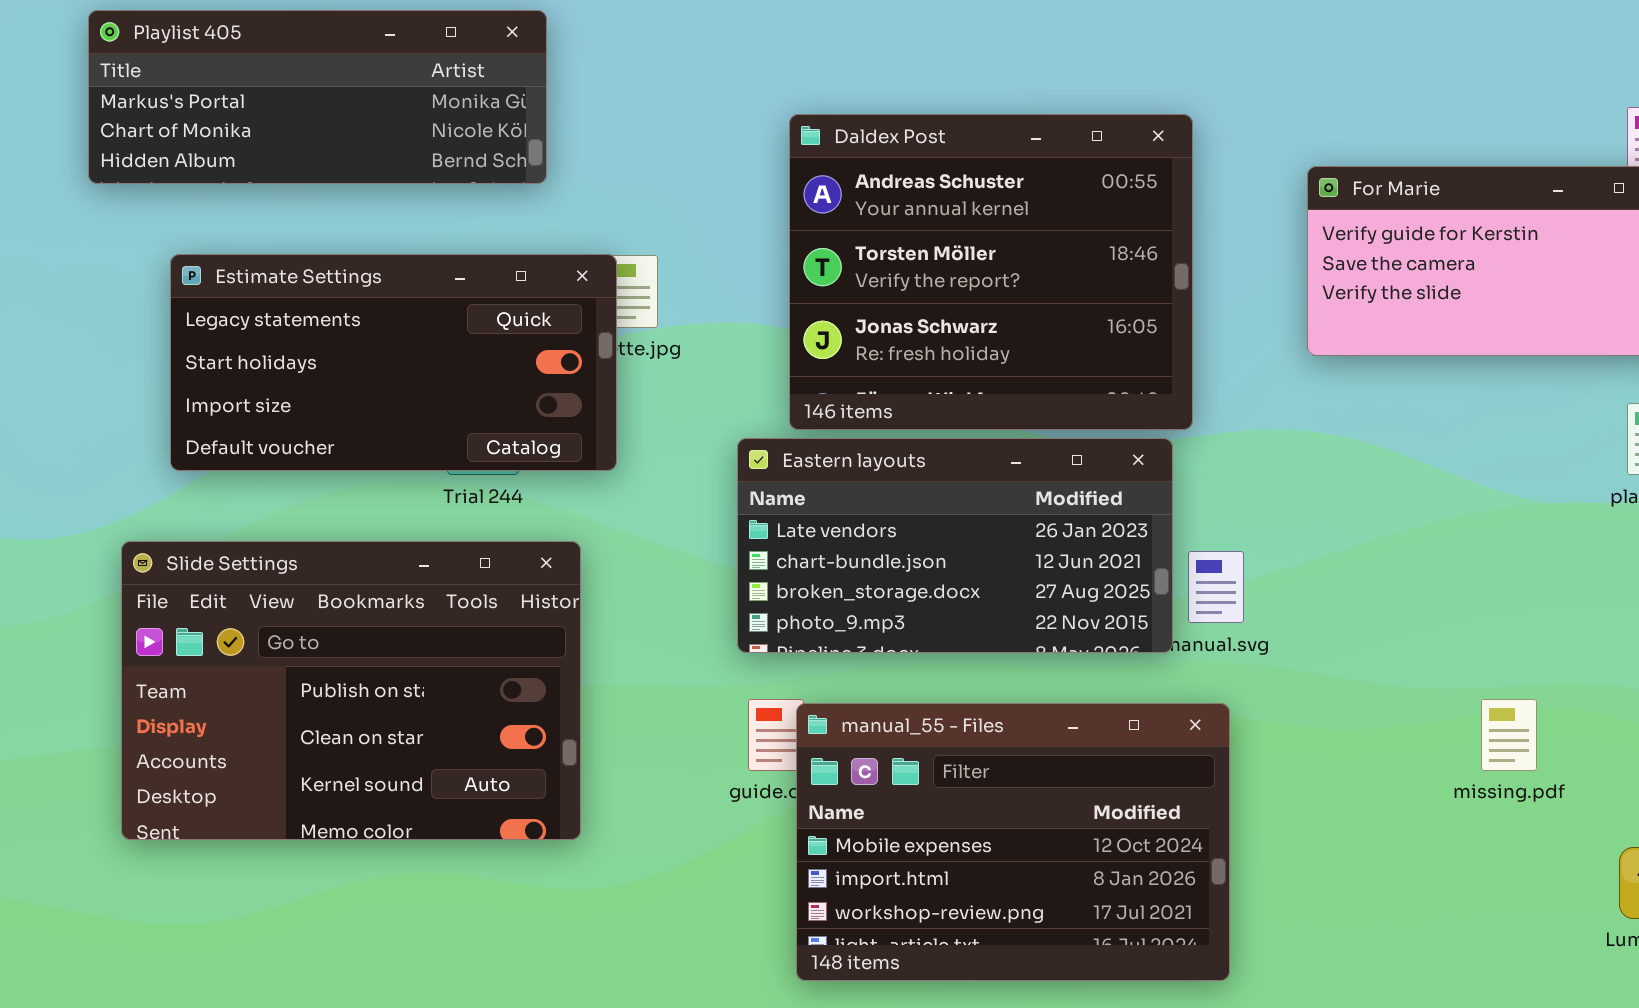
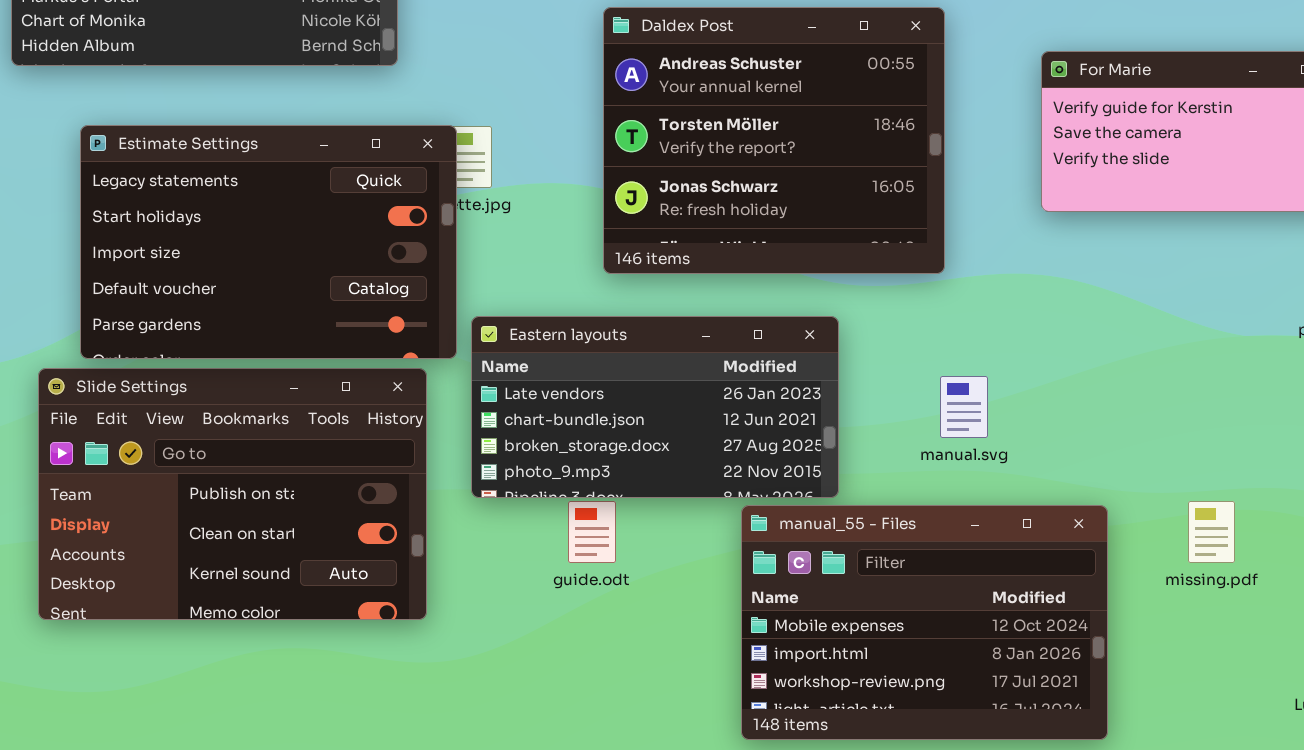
Estimate Settings: [170,254,617,471] -> [80,125,457,359], resized
Eastern layouts: [737,438,1173,653] -> [471,316,839,498], moved
manual_55 - Files: [796,703,1230,981] -> [741,505,1108,740], moved

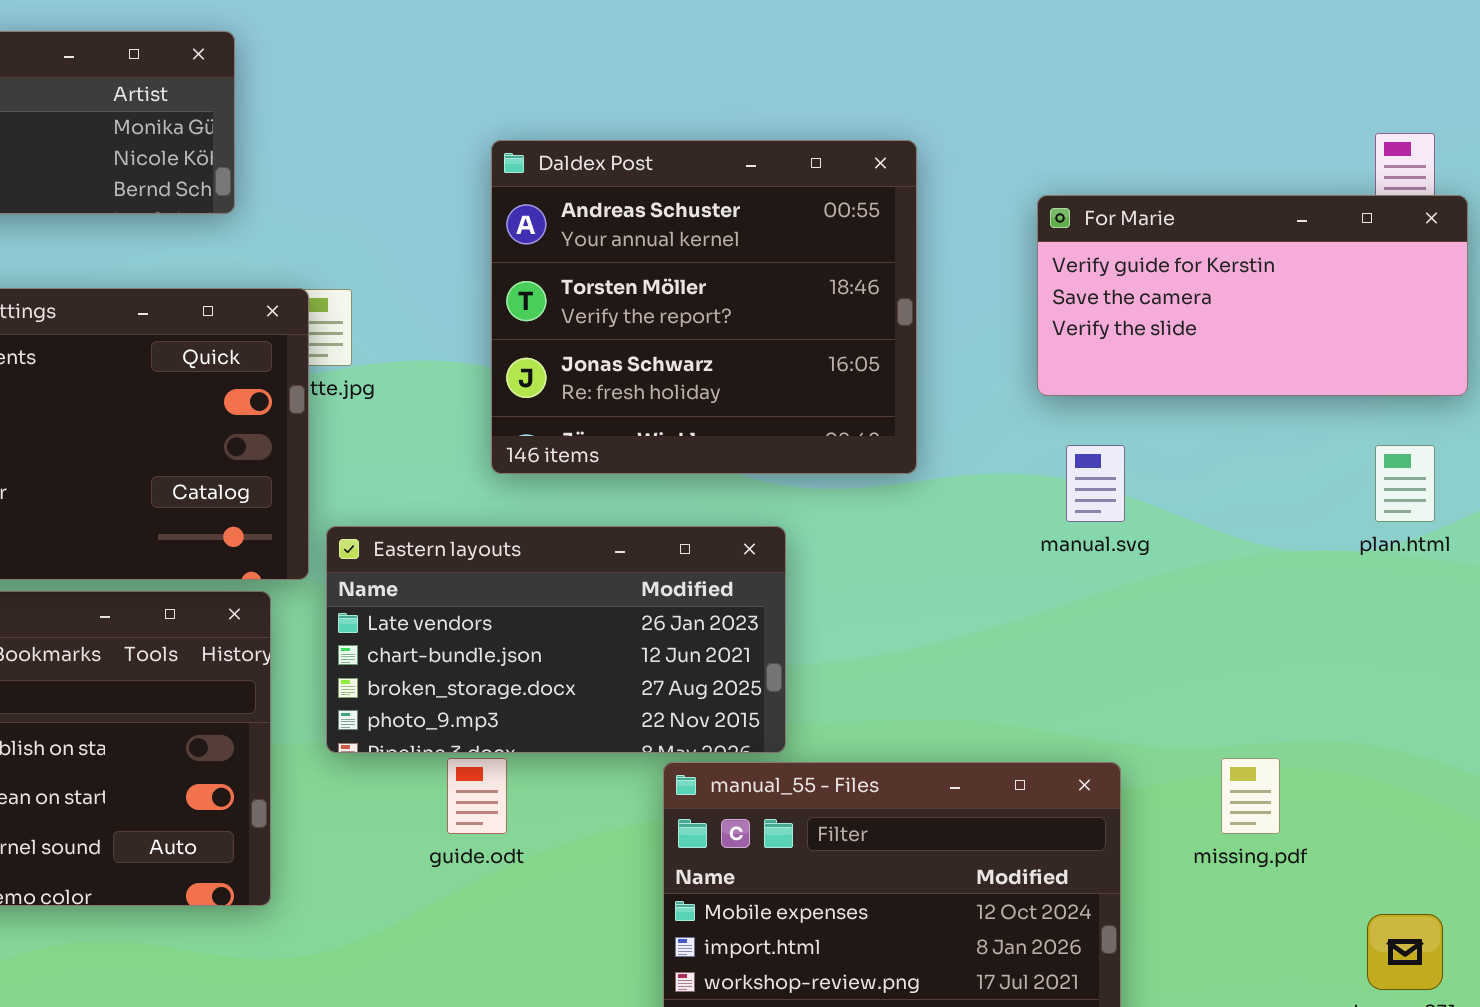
manual.svg: [940,376,988,438] -> [1066,445,1125,522], moved

